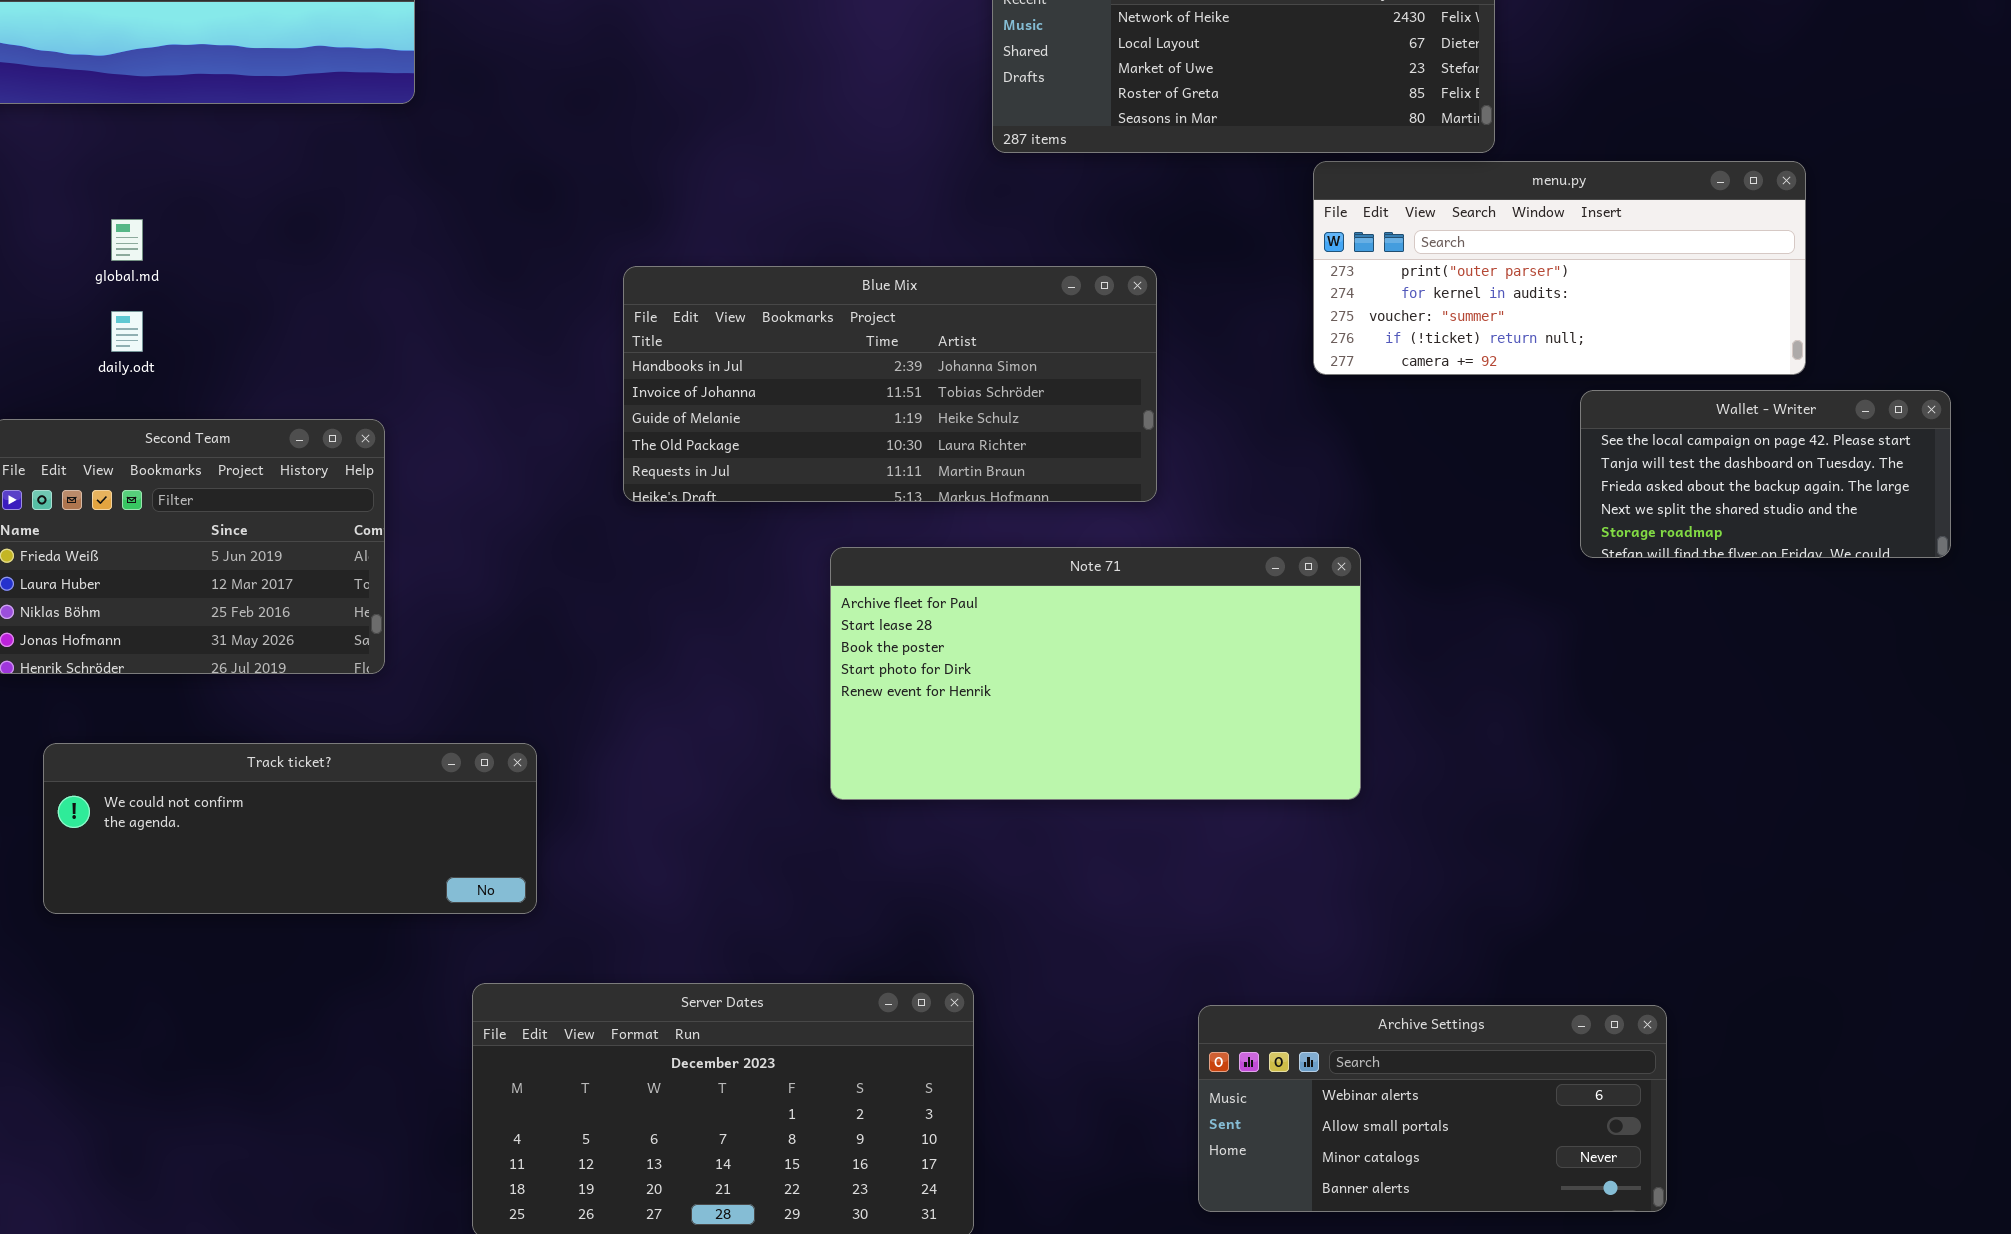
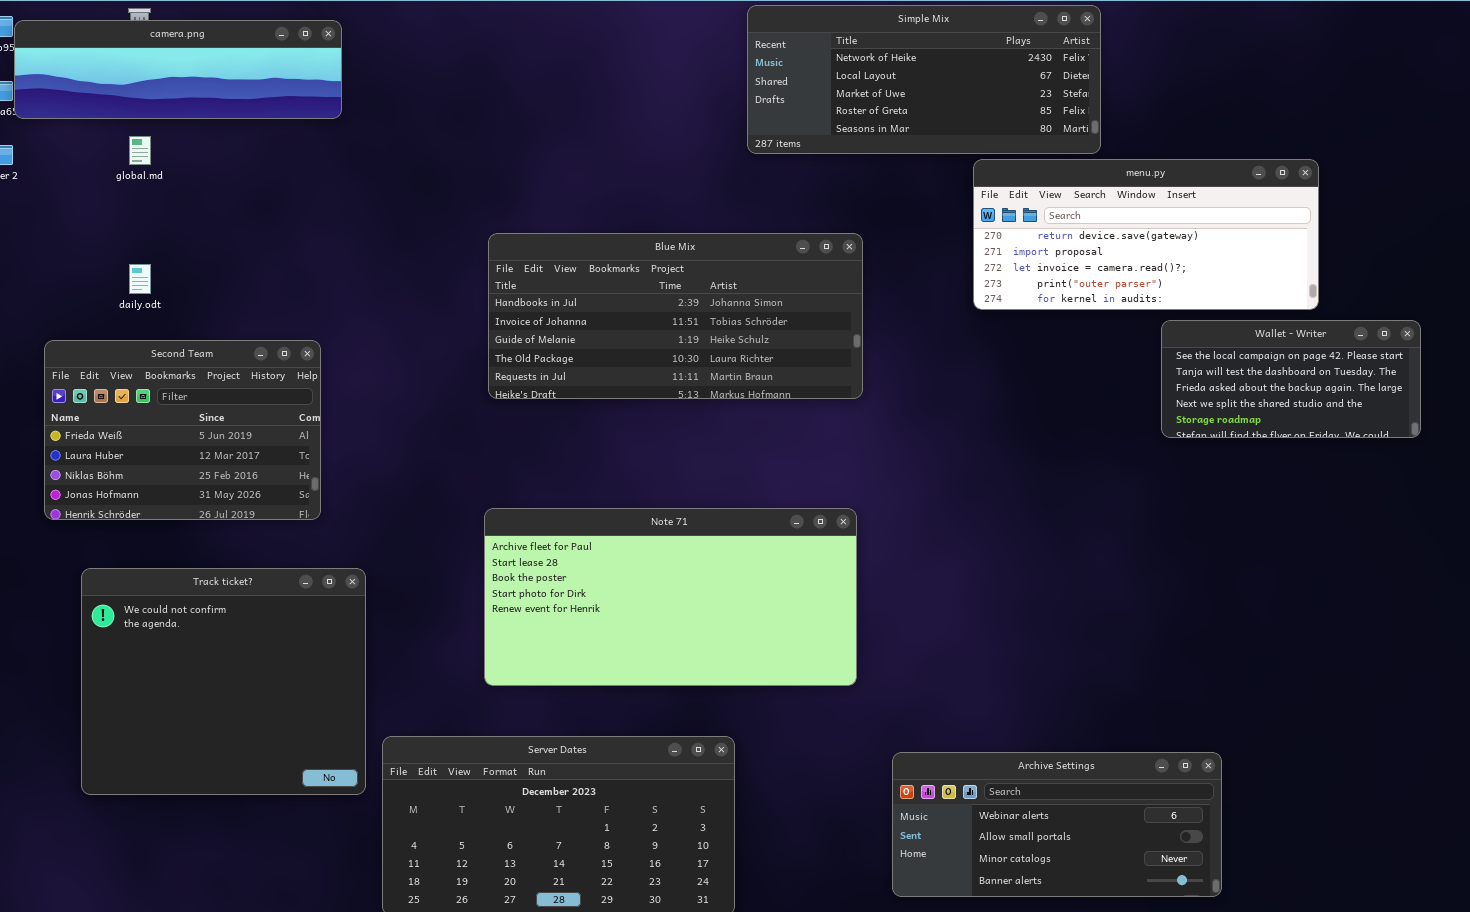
menu.py: [1313,161,1806,375] -> [973,159,1319,310], scrolled up 3 rows
global.md: [111,219,143,261] -> [129,136,151,165], moved
Note 71: [830,547,1361,800] -> [484,508,857,686], moved
Track ticket?: [43,743,537,914] -> [81,568,366,795], resized

